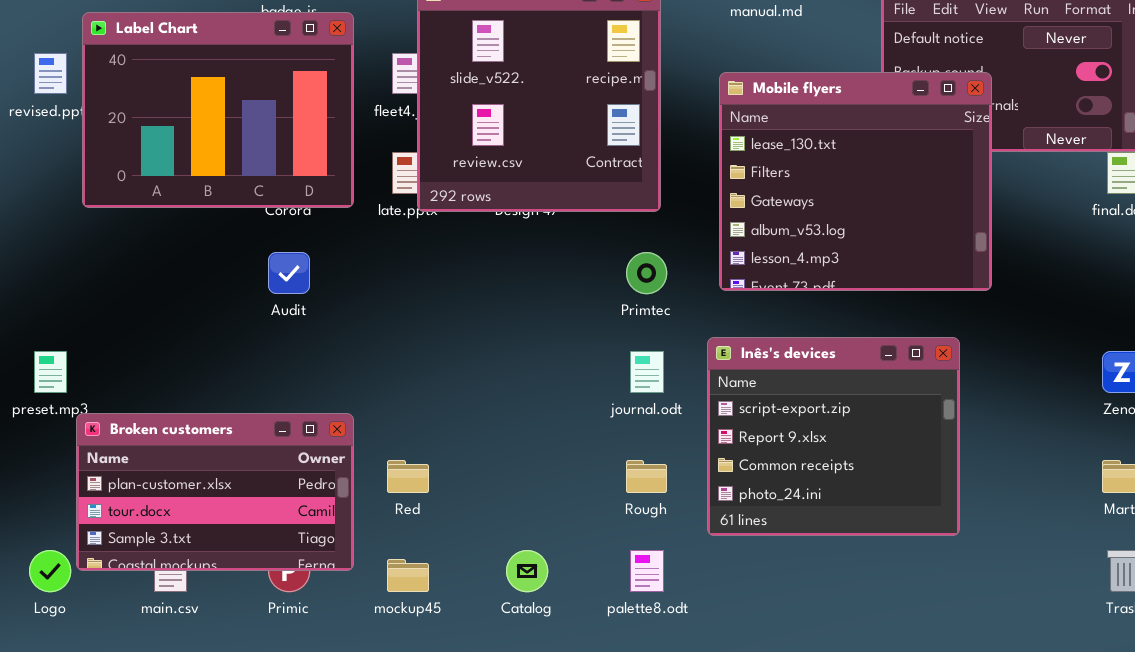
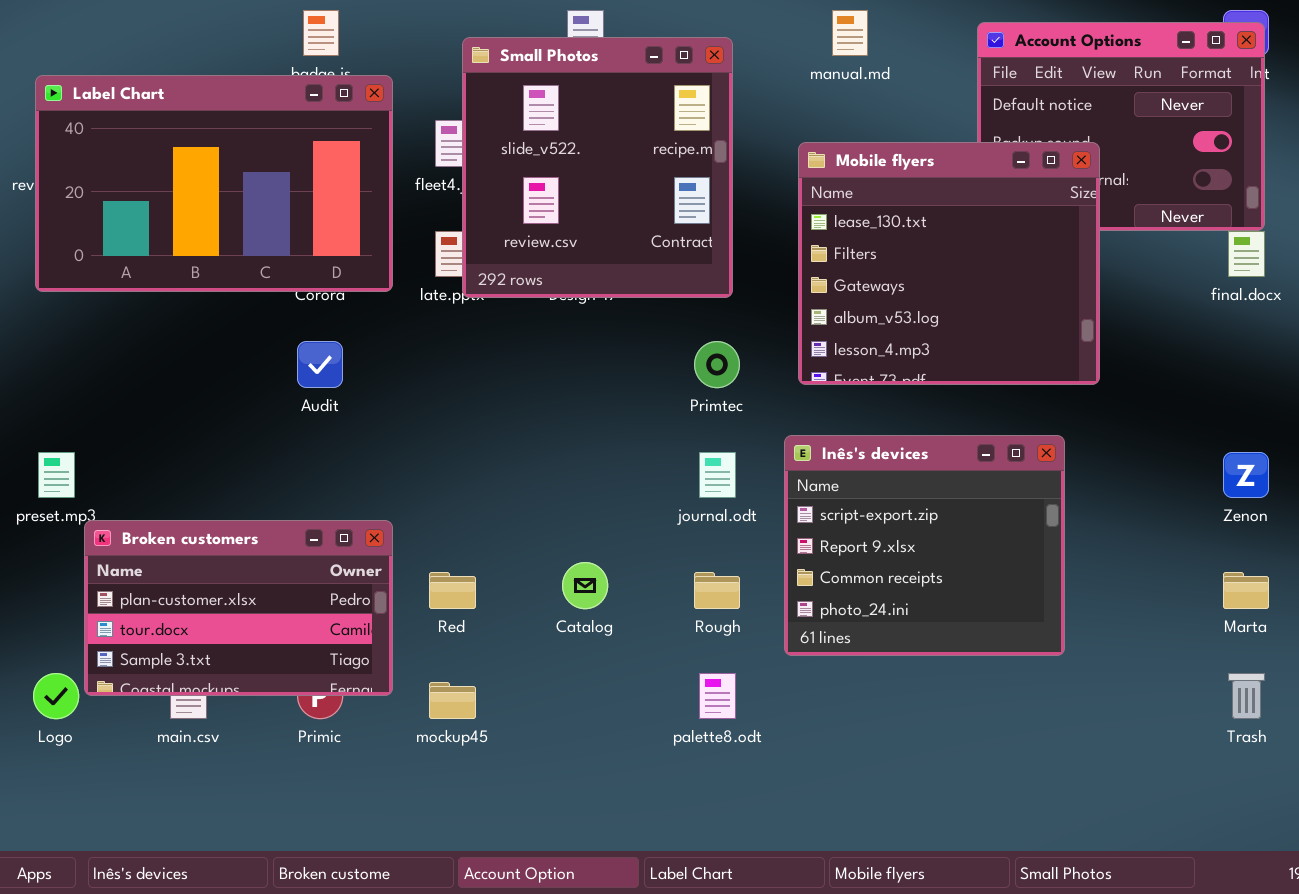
Label Chart: [82,12,354,208] -> [35,75,393,292], resized
Catalog: [506,550,548,592] -> [562,562,608,609], moved

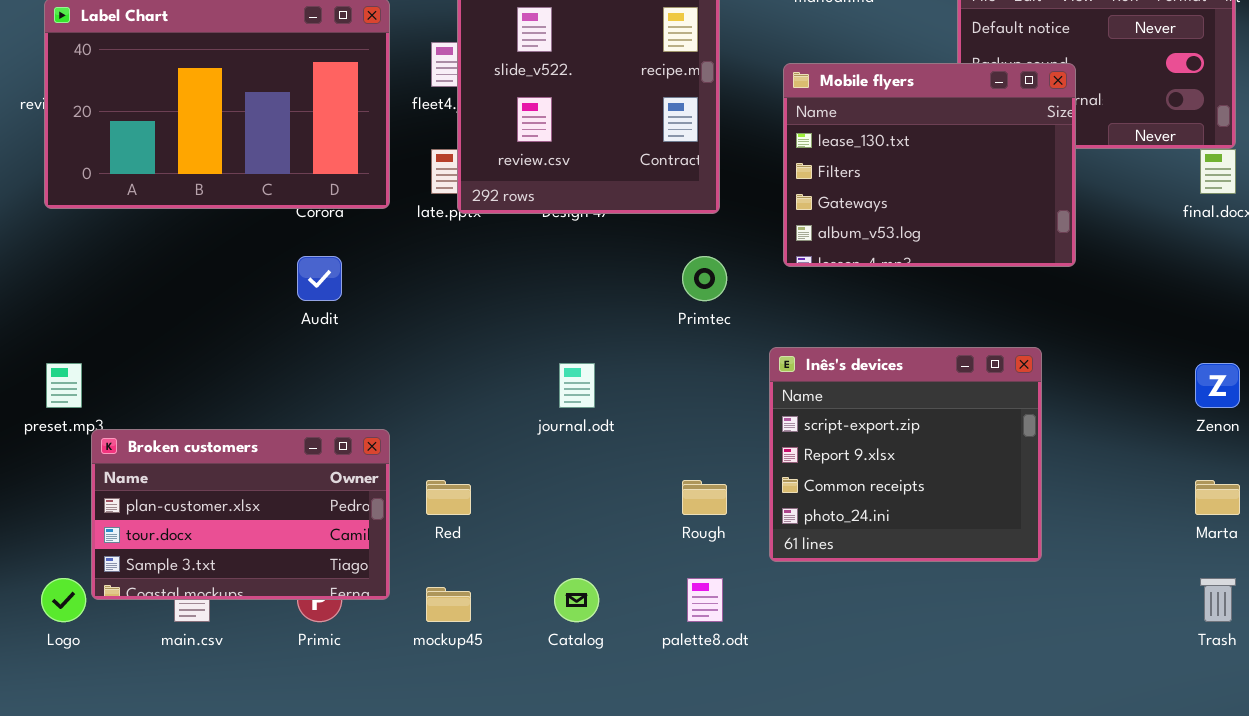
Mobile flyers: [798,142,1100,385] -> [783,63,1076,267], resized
journal.odt: [699,452,736,498] -> [559,363,595,408], moved
Catalog: [562,562,608,609] -> [554,578,599,622], moved

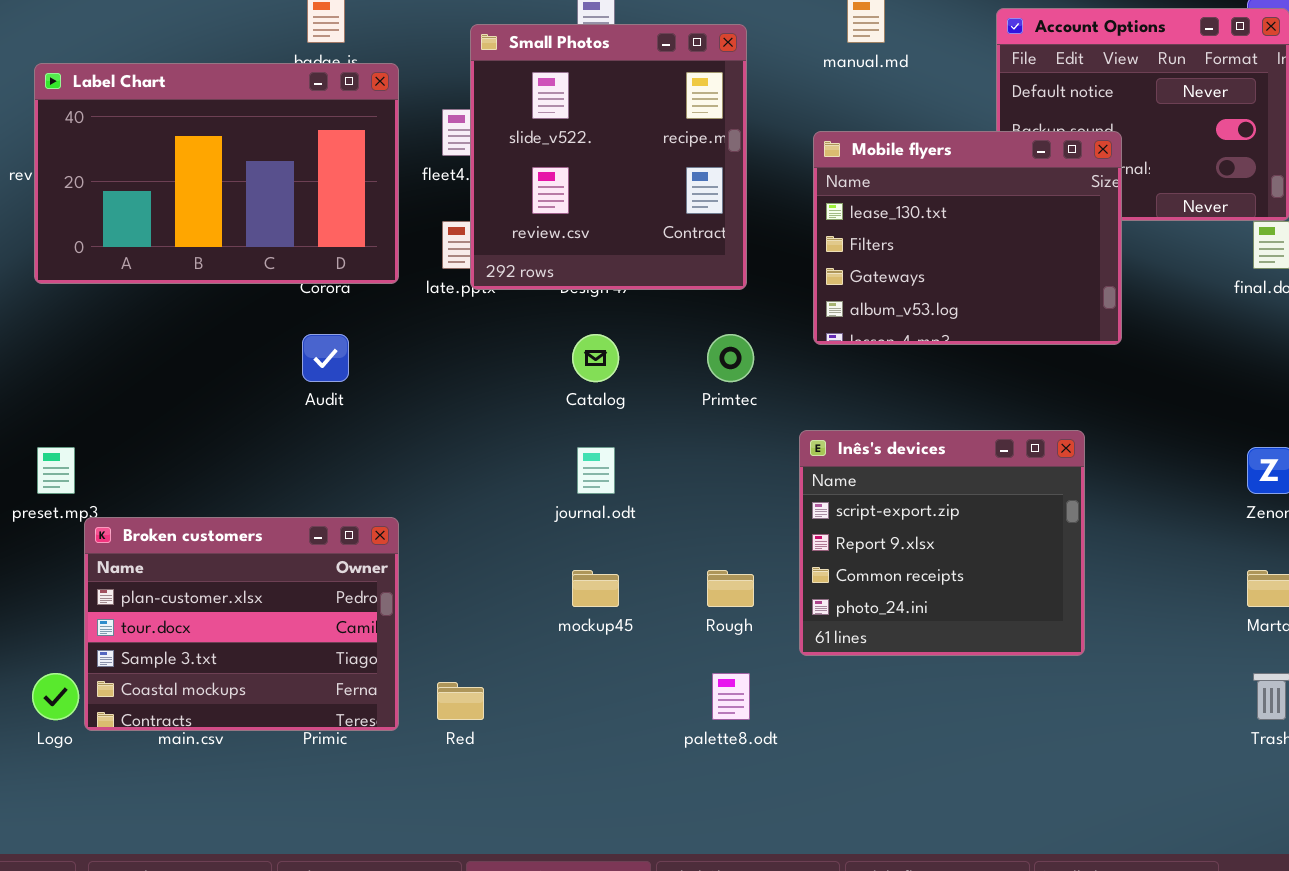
Broken customers: [91,429,390,600] -> [84,517,399,731], resized
Red: [426,480,471,515] -> [437,682,484,720], moved
Catalog: [554,578,599,622] -> [572,334,619,382], moved
mockup45: [426,587,471,622] -> [572,570,619,607], moved

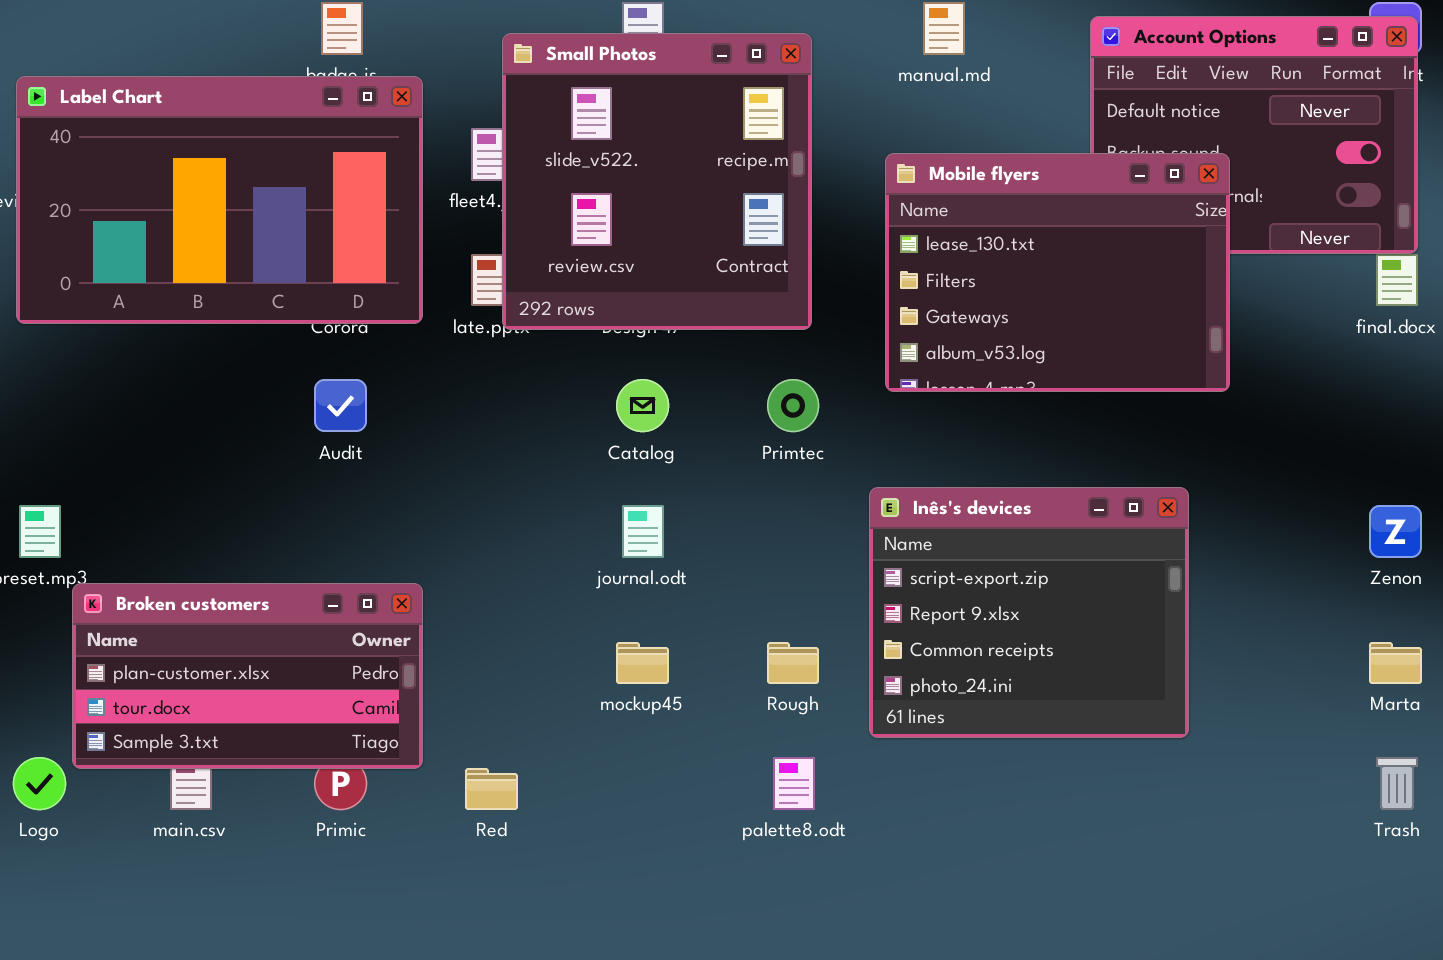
Broken customers: [84,517,399,731] -> [72,583,423,769], resized

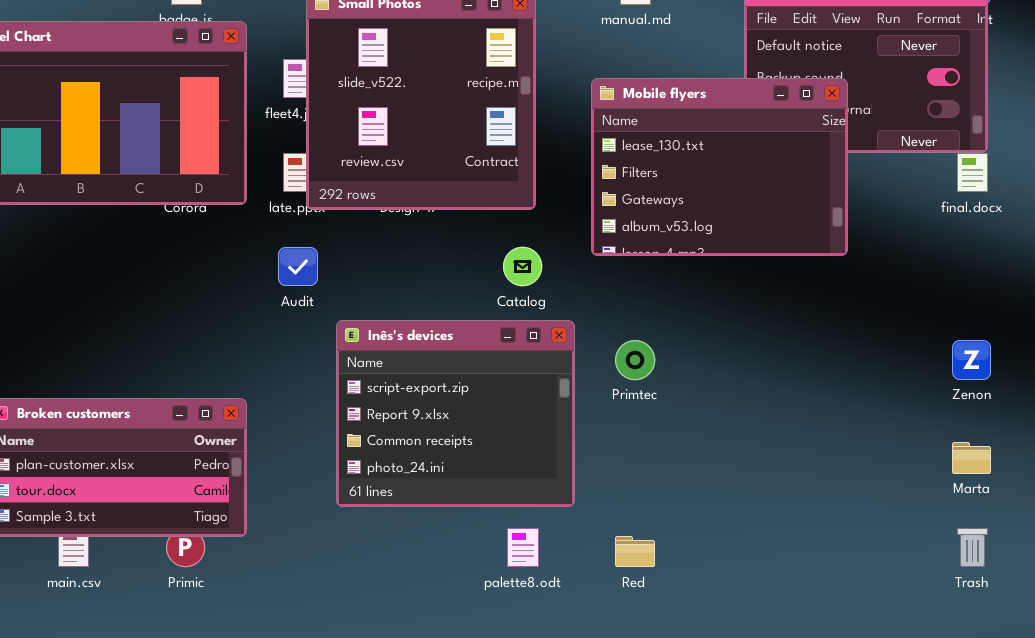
Audit: [314,379,367,432] -> [278,247,318,286], moved
Catalog: [616,379,669,432] -> [503,247,542,286], moved
Primtec: [767,379,819,432] -> [615,340,655,380], moved
Inês's devices: [869,487,1189,738] -> [336,320,575,507], moved
Red: [465,768,518,810] -> [615,536,655,567], moved

